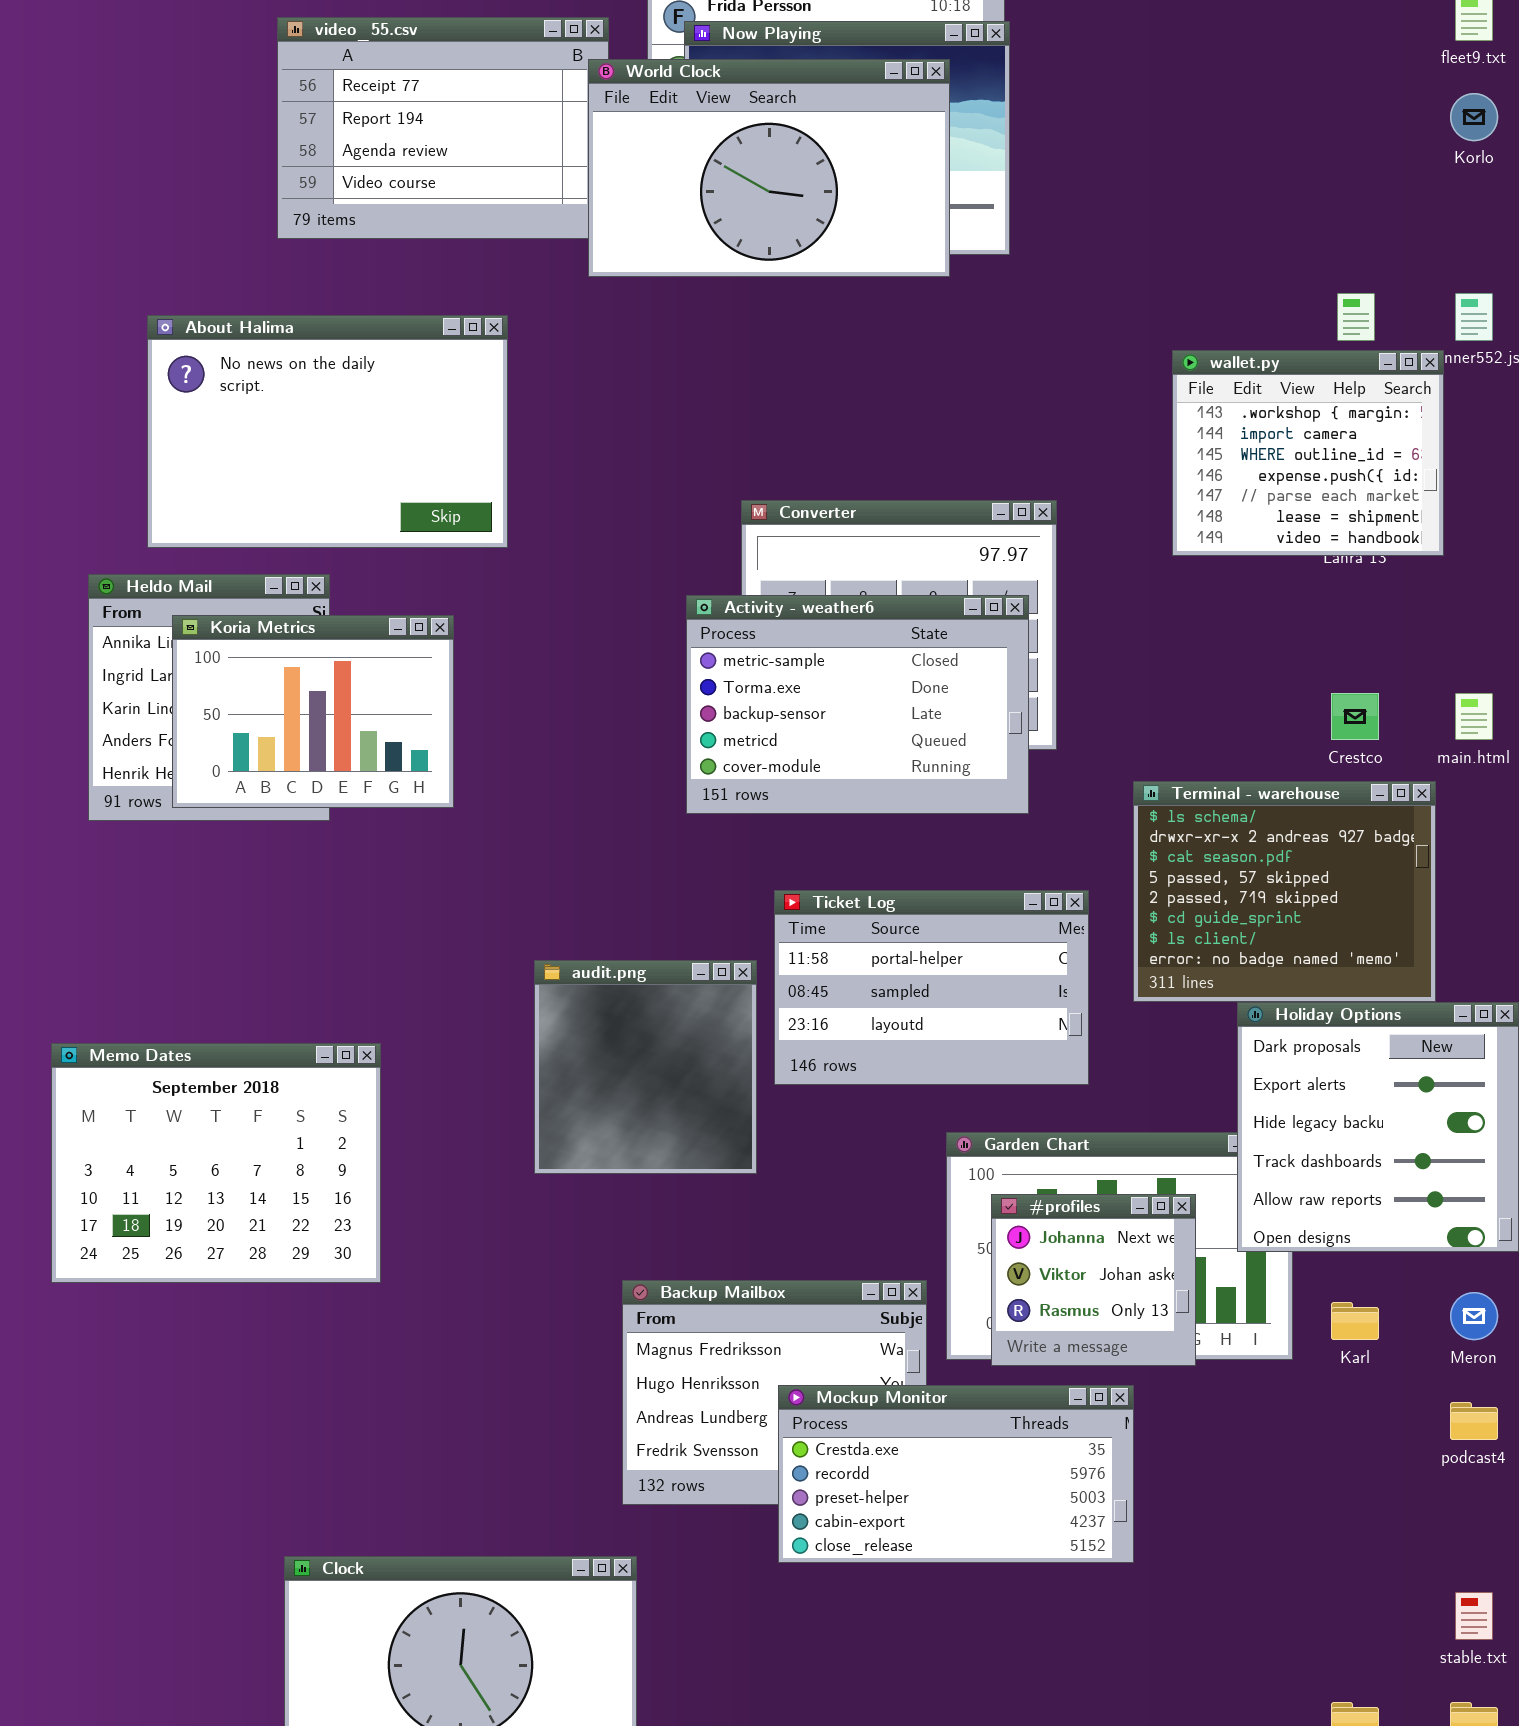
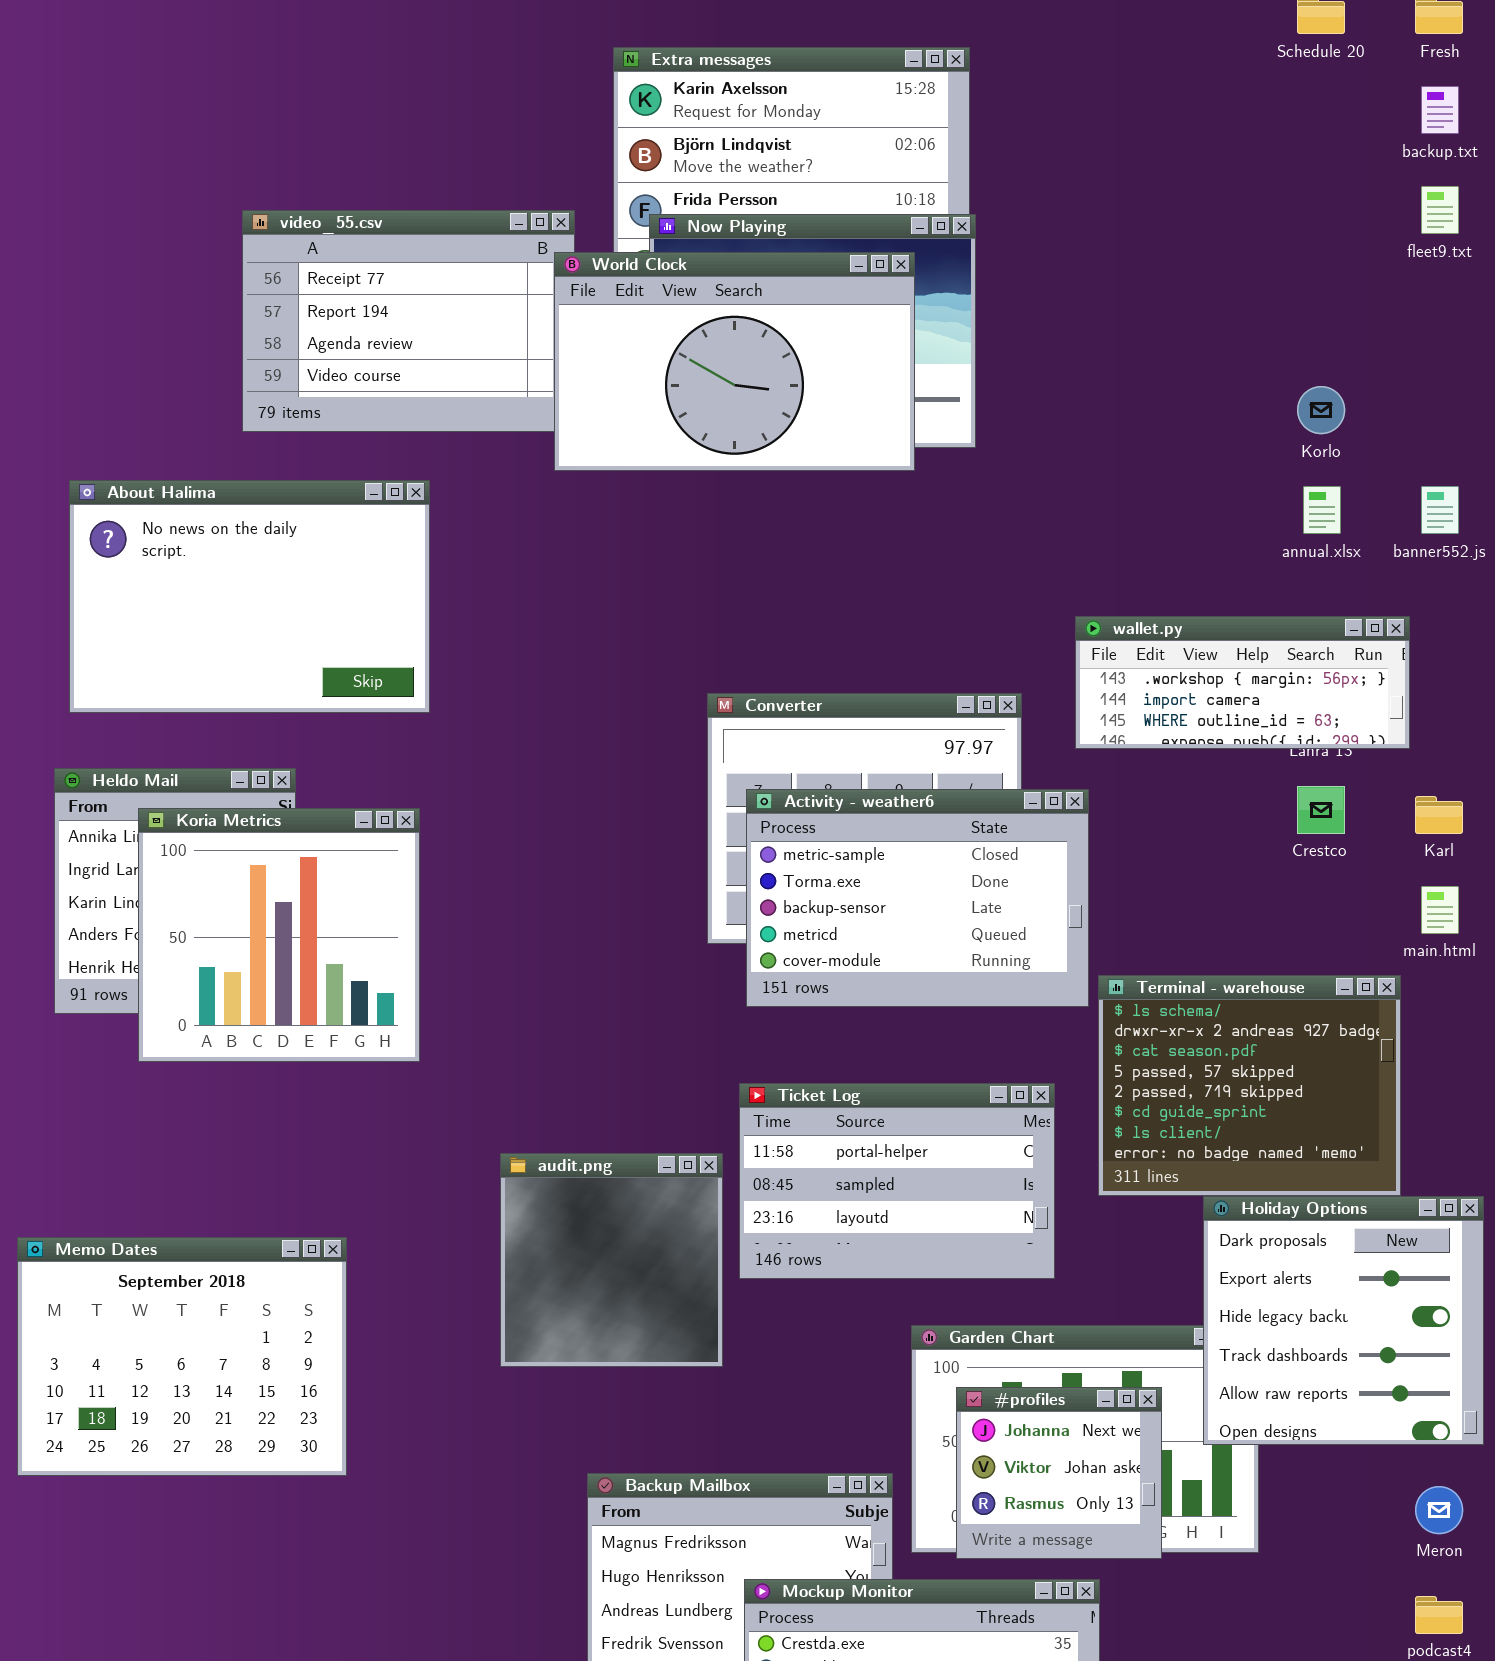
Korlo: [1450,93,1498,141] -> [1297,386,1345,434], moved
About Halima: [147,315,508,548] -> [69,480,430,713], moved
wallet.py: [1172,350,1444,556] -> [1075,616,1410,749], resized
Activity - weather6: [686,595,1029,814] -> [746,789,1089,1007], moved
Koria Metrics: [172,615,454,808] -> [138,808,420,1062], resized
Crestco: [1331,693,1379,740] -> [1297,786,1345,834], moved
Karl: [1331,1302,1379,1340] -> [1415,796,1463,834], moved

